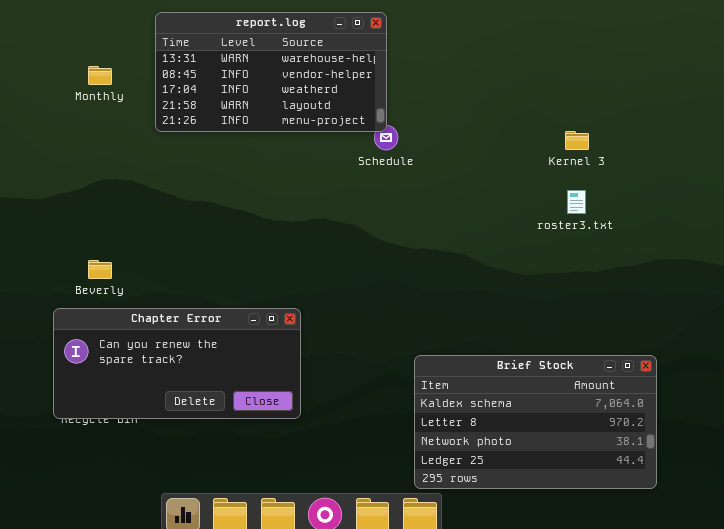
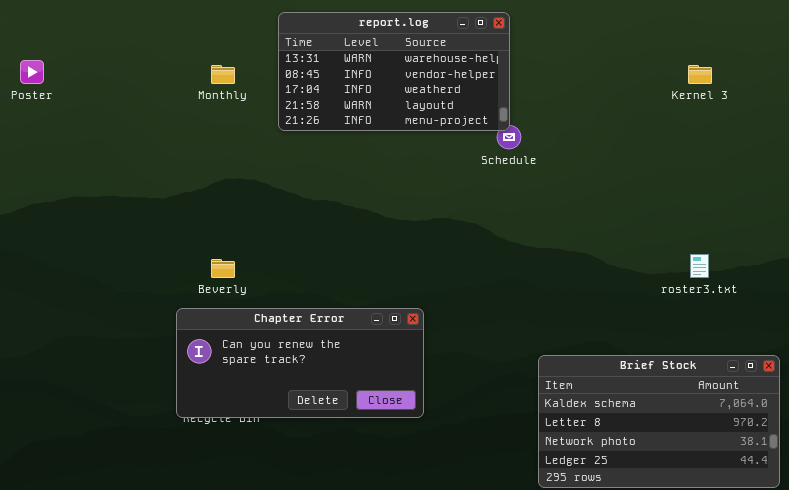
Kernel 3: [565,131,589,150] -> [688,65,712,84], moved
roster3.txt: [567,190,586,214] -> [690,254,709,278], moved

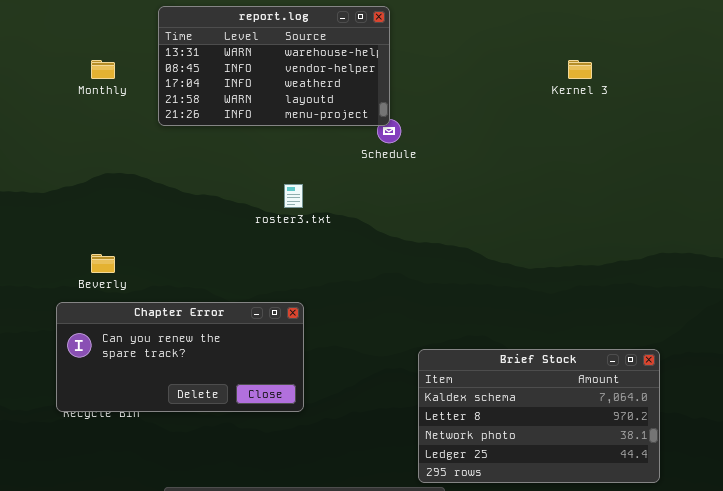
roster3.txt: [690,254,709,278] -> [284,184,303,208], moved

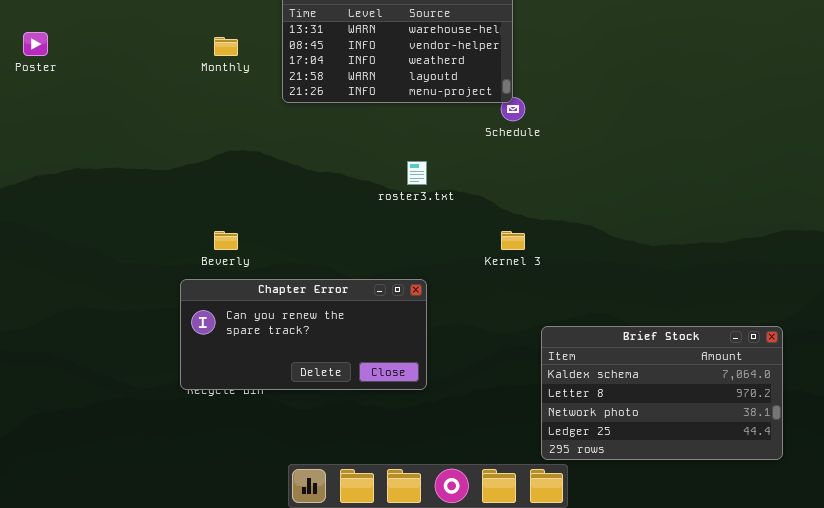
Kernel 3: [568,60,592,79] -> [501,231,525,250], moved

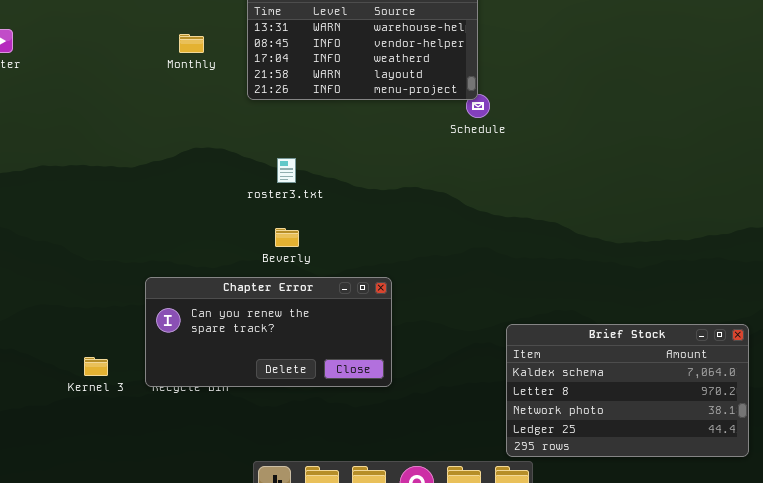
roster3.txt: [407,161,427,185] -> [277,158,296,183], moved
Beverly: [214,231,238,250] -> [275,228,299,247], moved
Kernel 3: [501,231,525,250] -> [84,357,108,376], moved

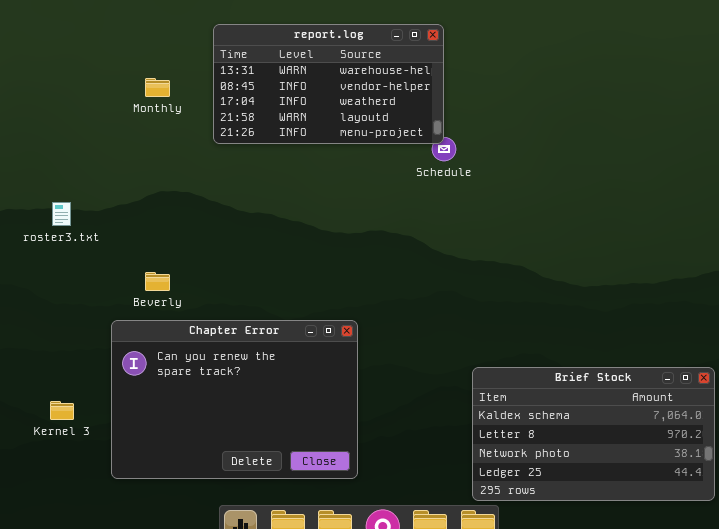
roster3.txt: [277,158,296,183] -> [52,202,71,226], moved
Beverly: [275,228,299,247] -> [145,272,170,291], moved
Chapter Error: [145,277,392,387] -> [111,320,358,479], resized

